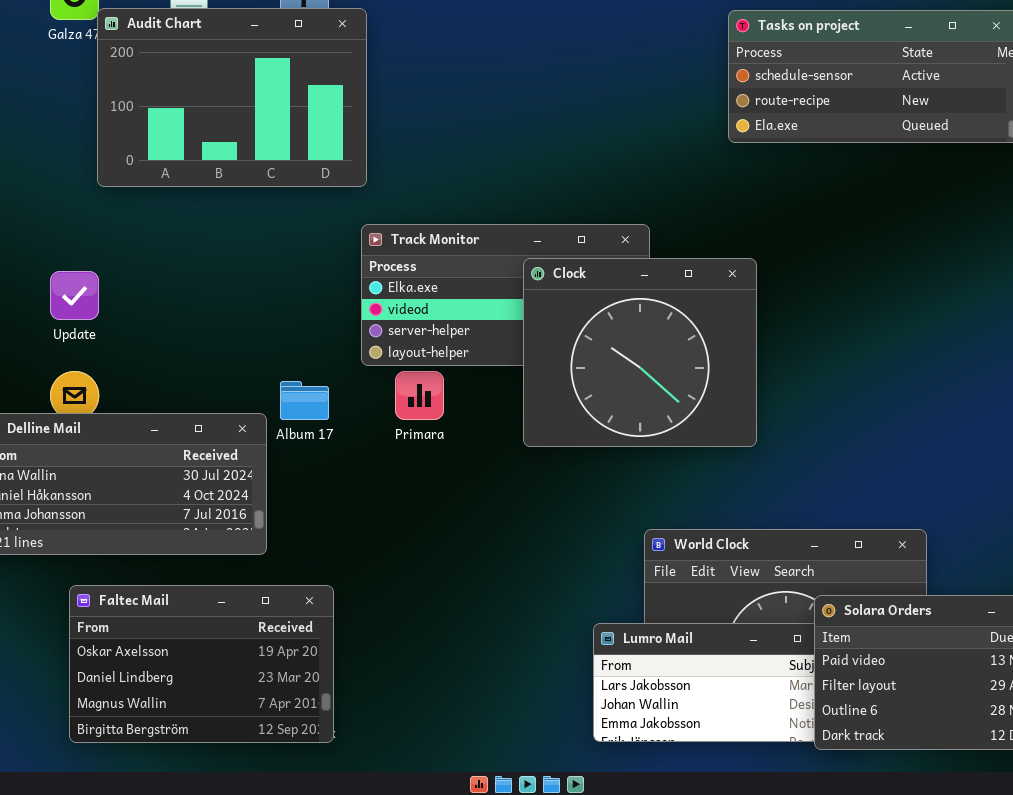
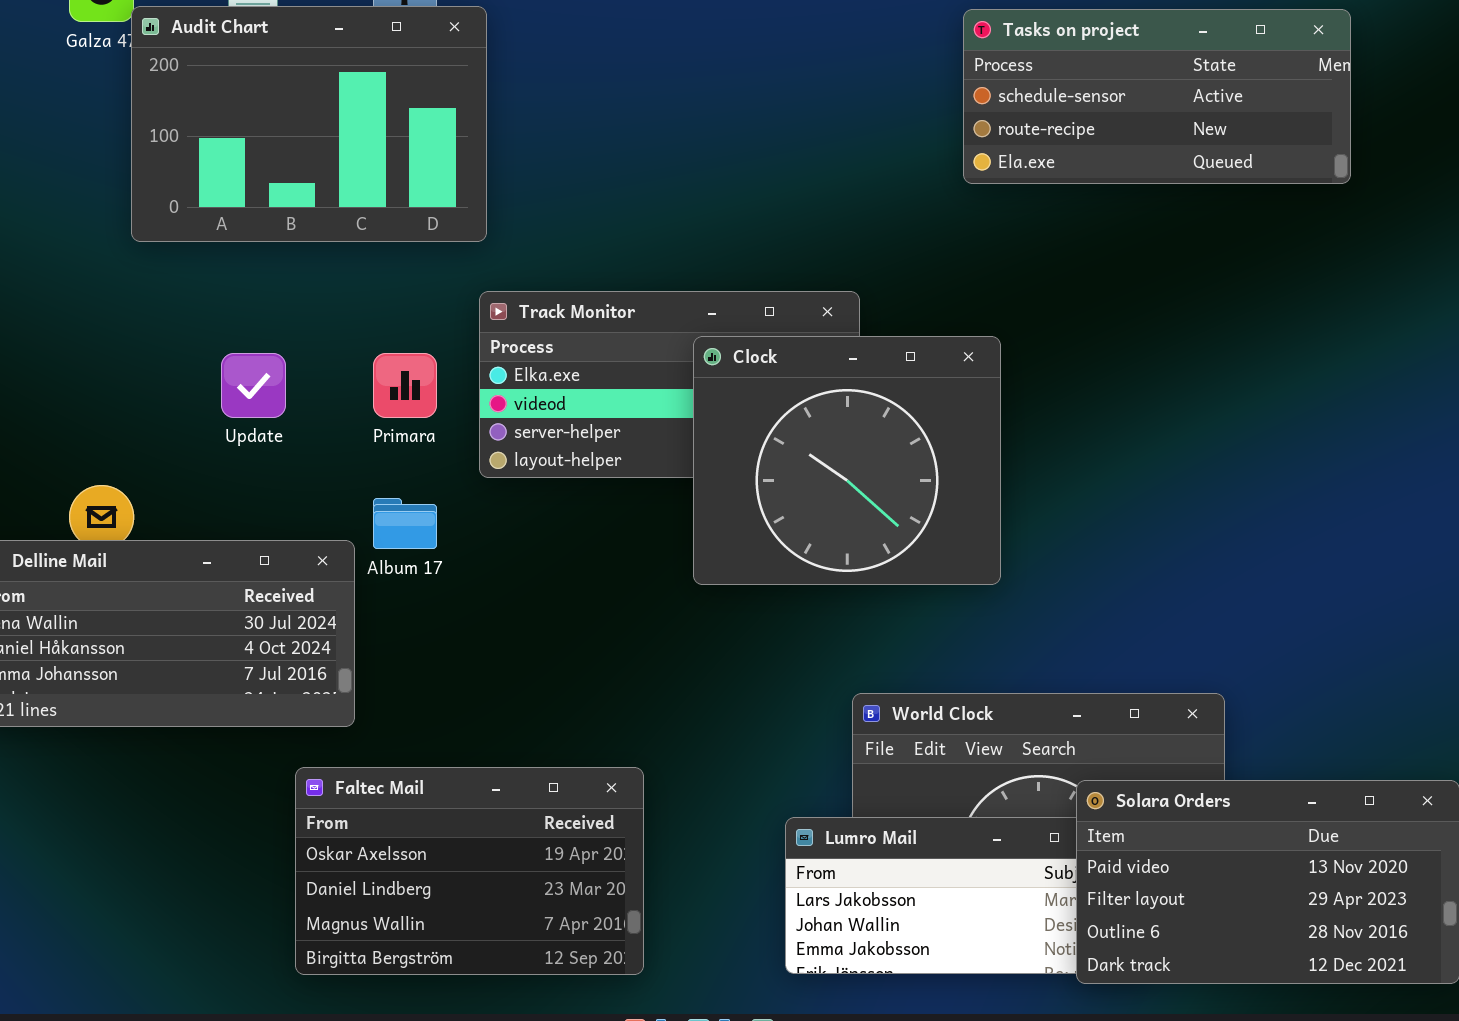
Update: [50,271,99,320] -> [221,353,286,418], moved
Primara: [395,371,444,420] -> [373,353,437,418], moved
Faltec Mail: [69,585,334,743] -> [295,767,644,975], moved

